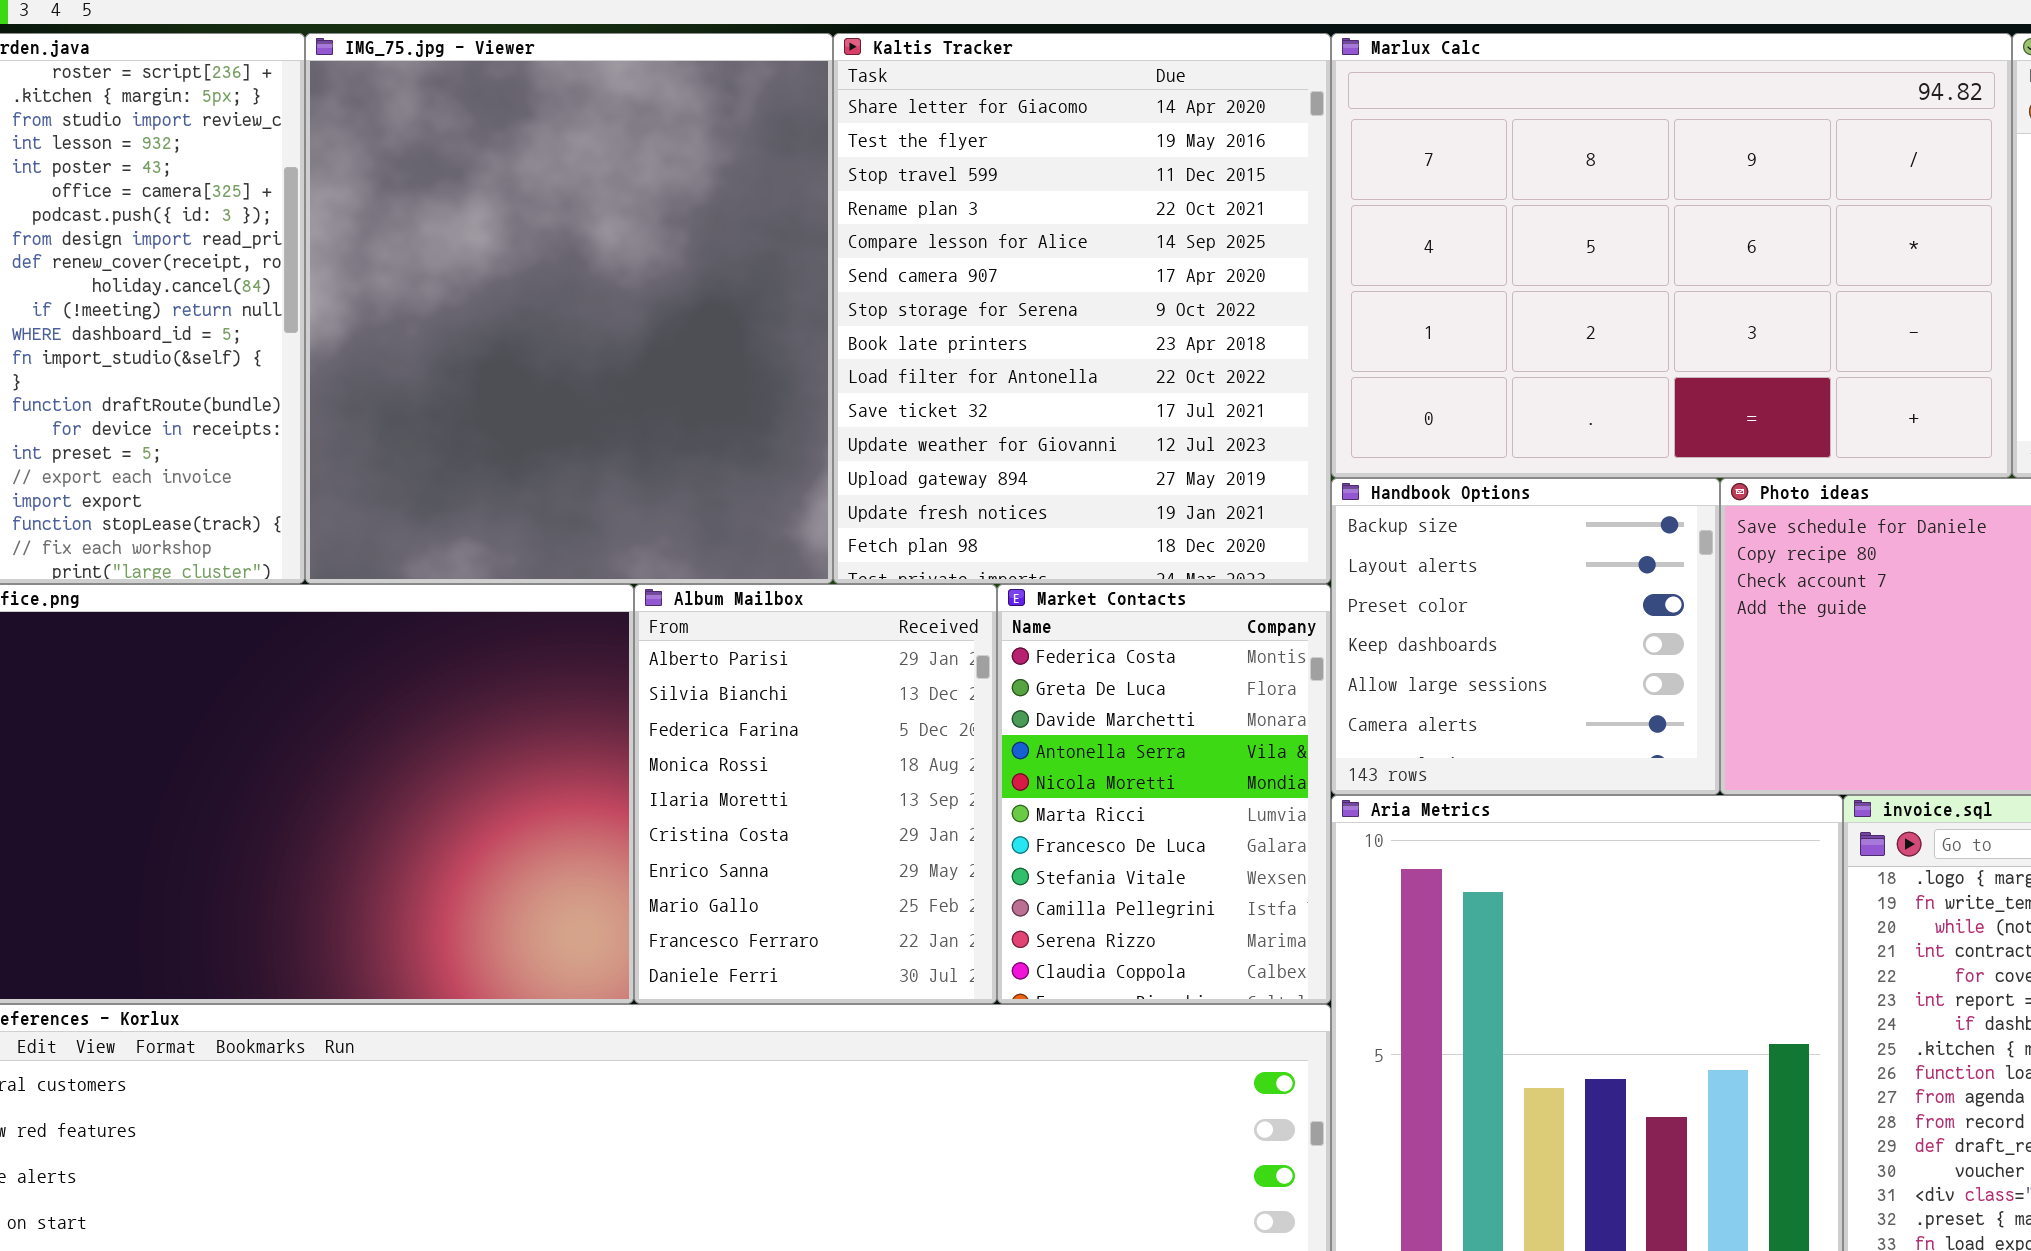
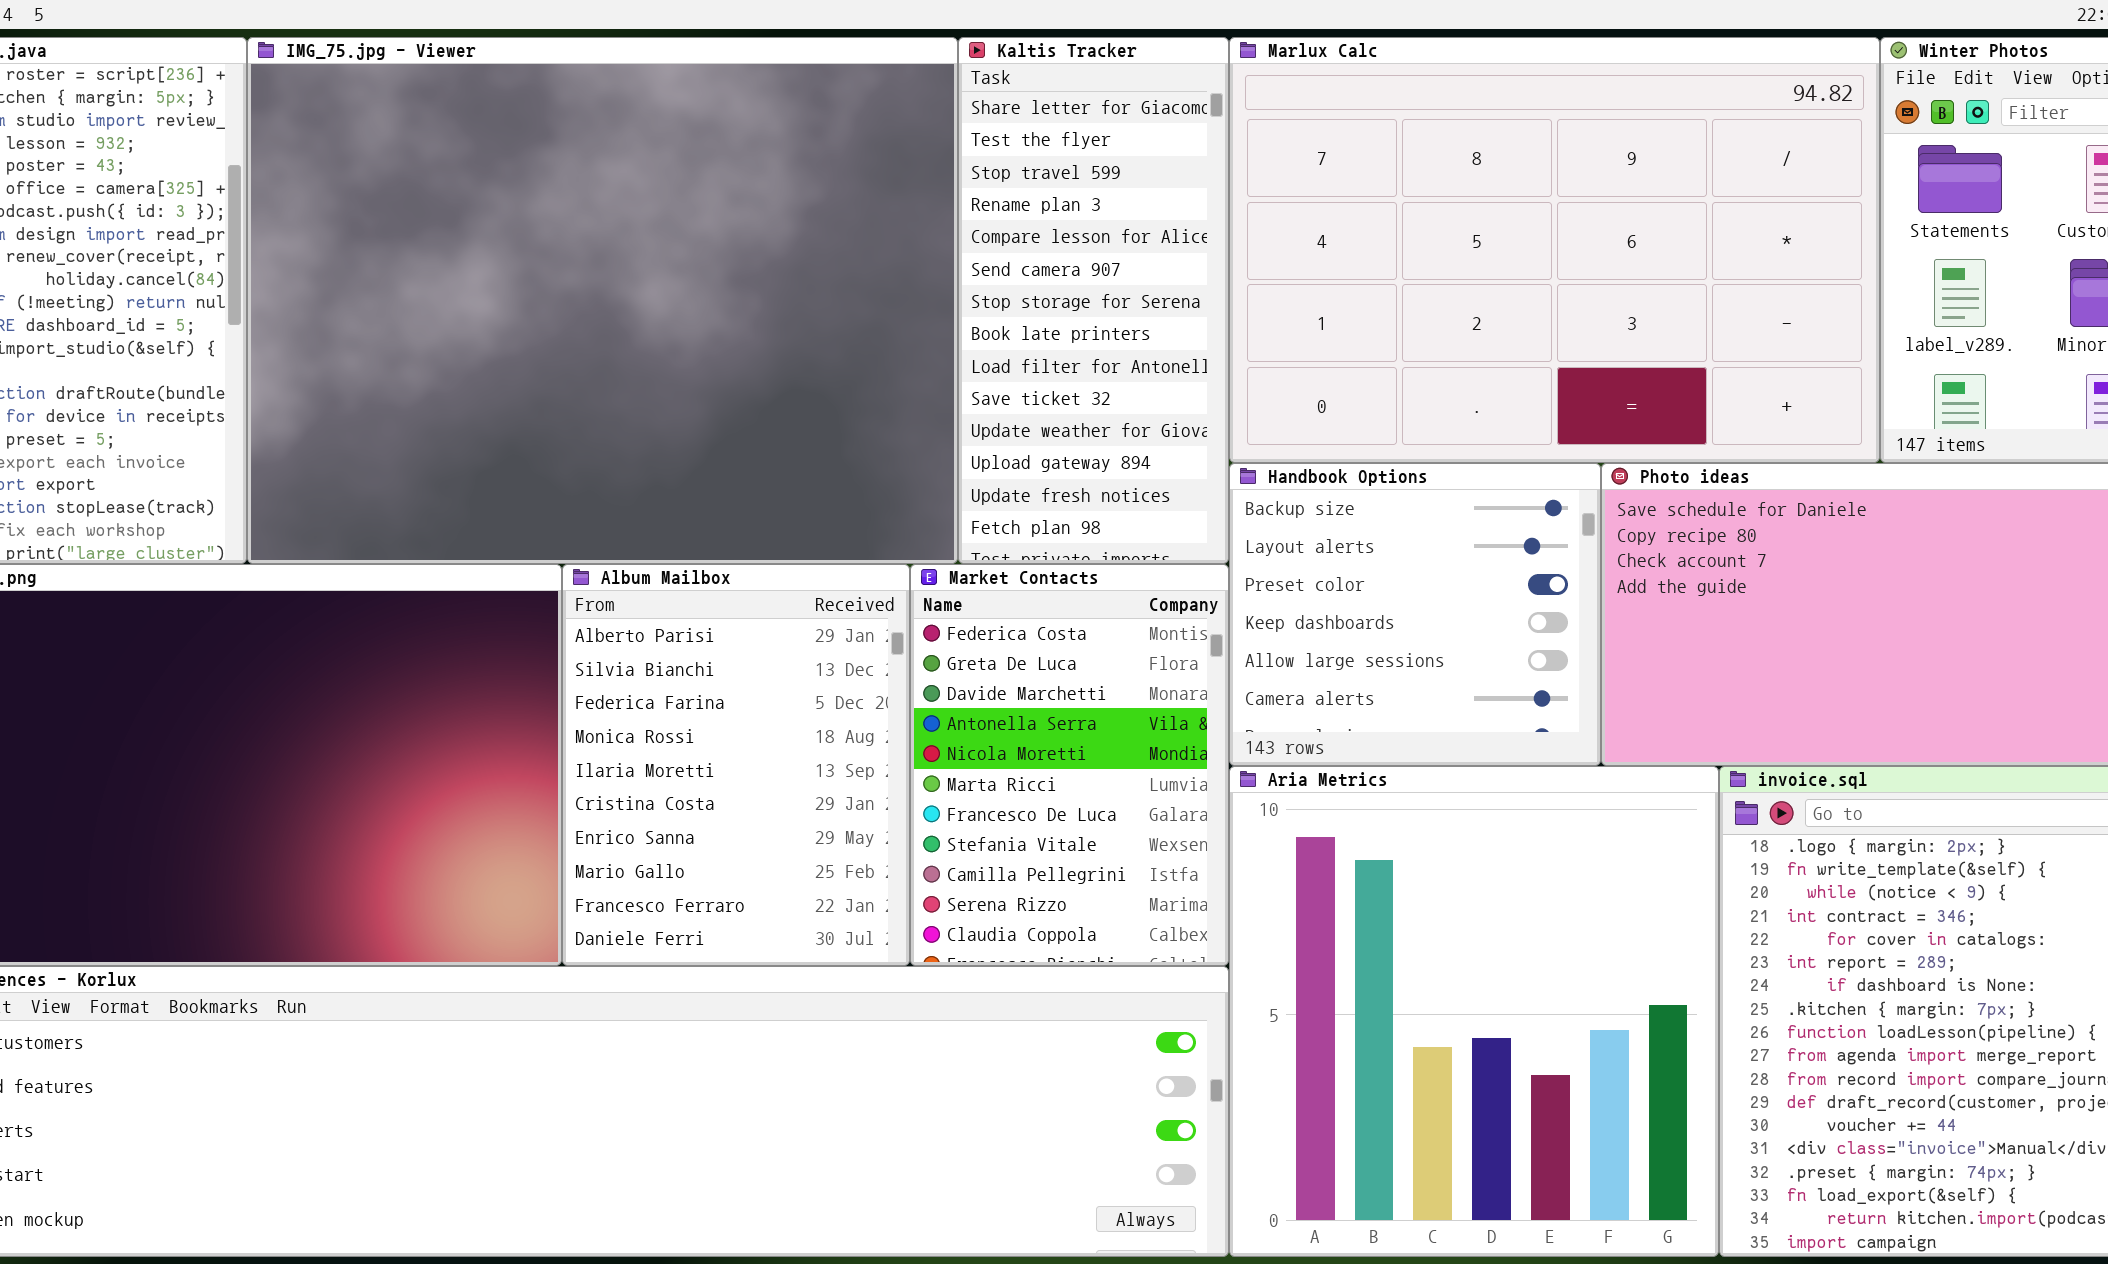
IMG_75.jpg - Viewer: [305,33,833,584] -> [247,37,958,564], resized
Kaltis Tracker: [833,33,1331,584] -> [958,37,1229,564], resized

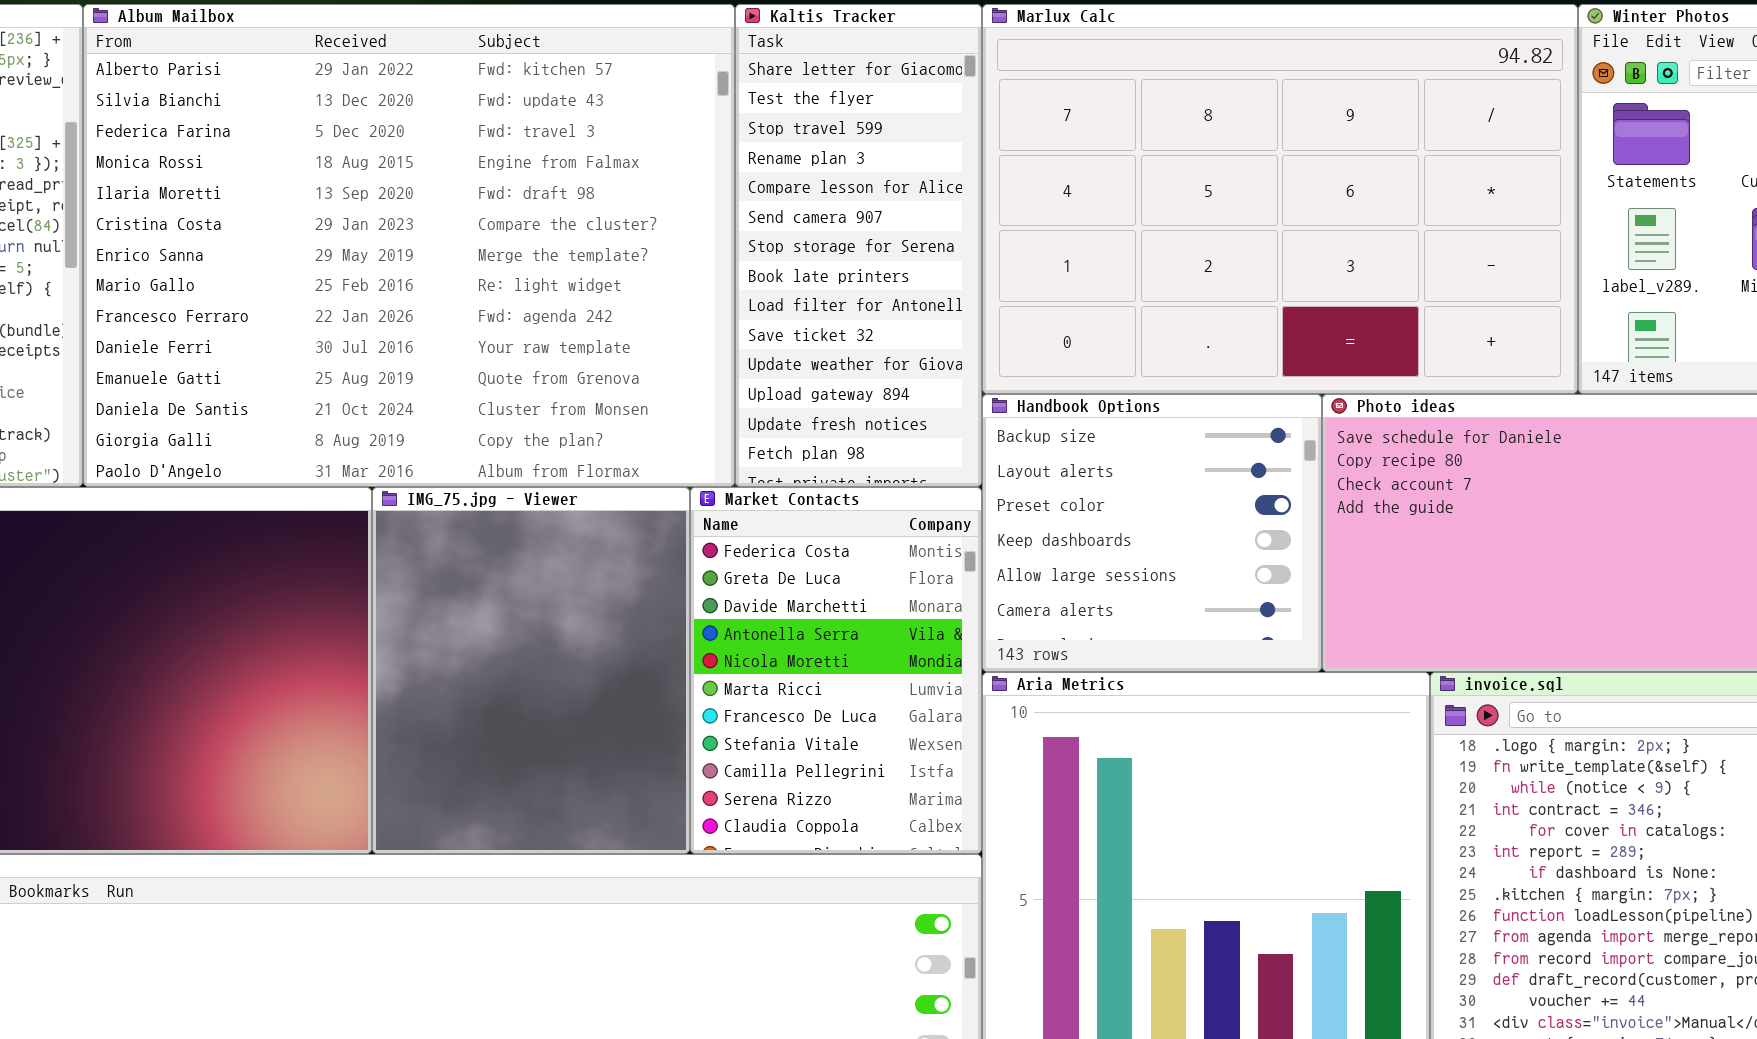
IMG_75.jpg - Viewer: [247,37,958,564] -> [372,487,690,854], moved, resized
Album Mailbox: [562,564,910,966] -> [83,4,735,487], moved, resized

